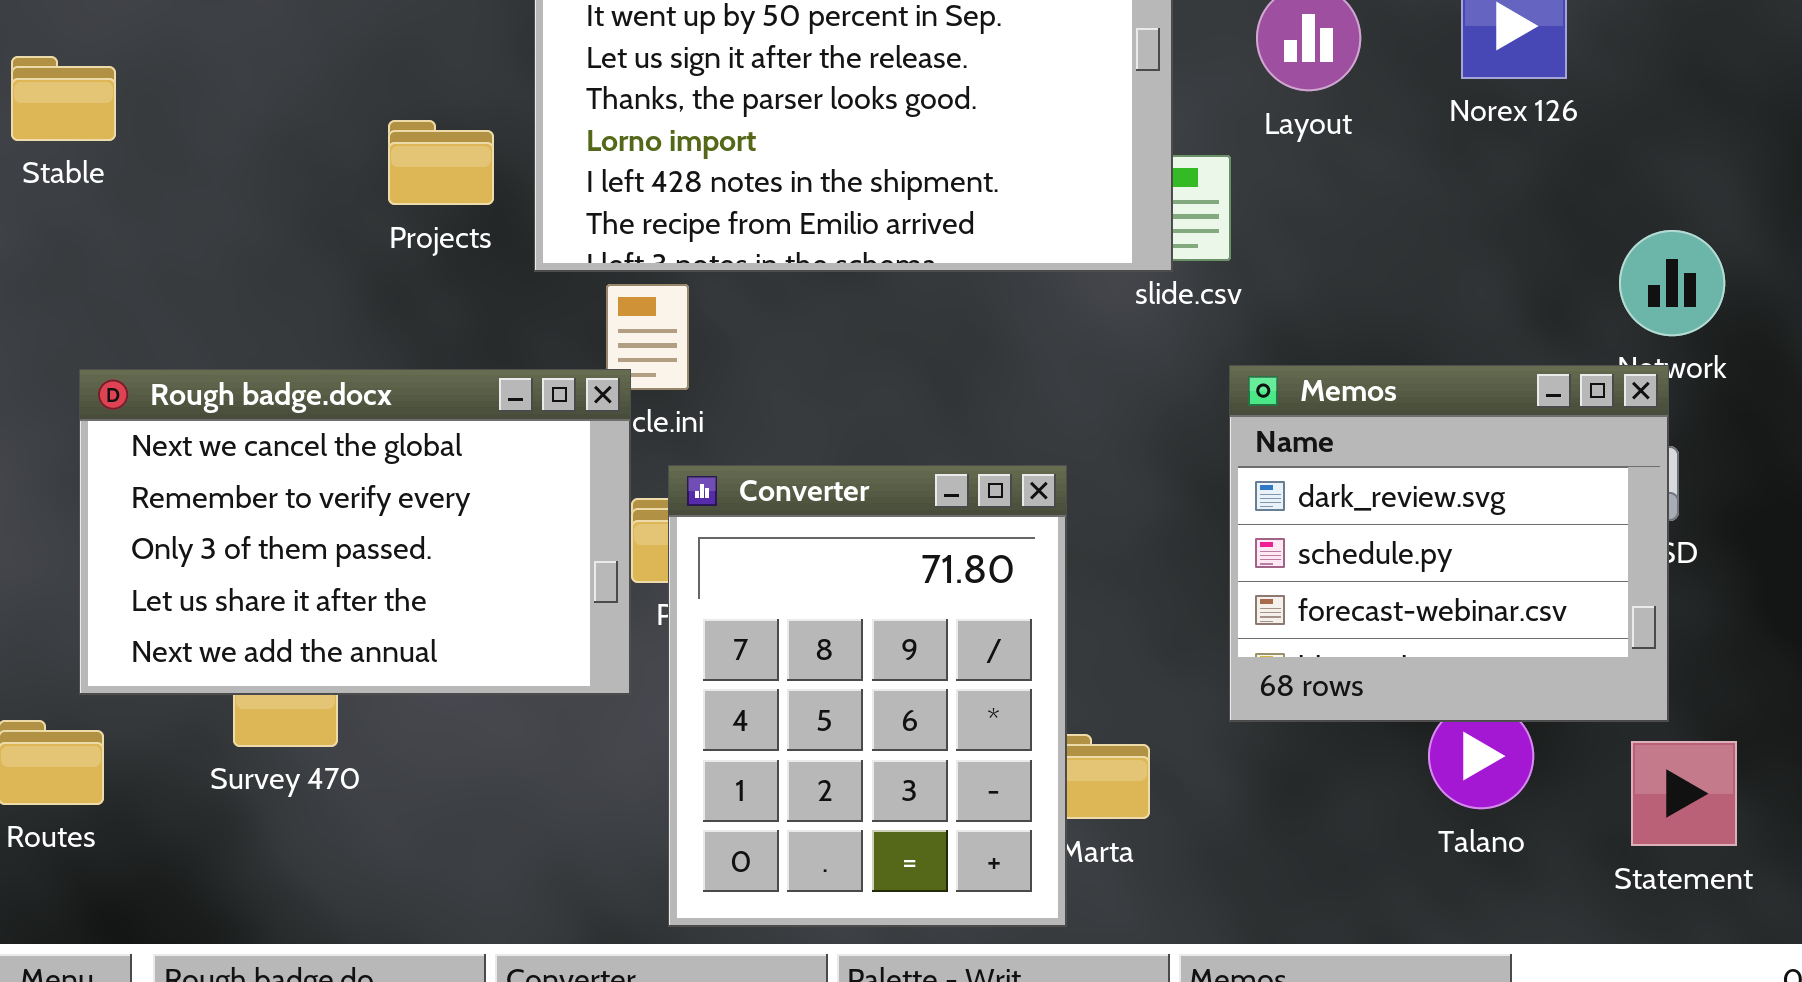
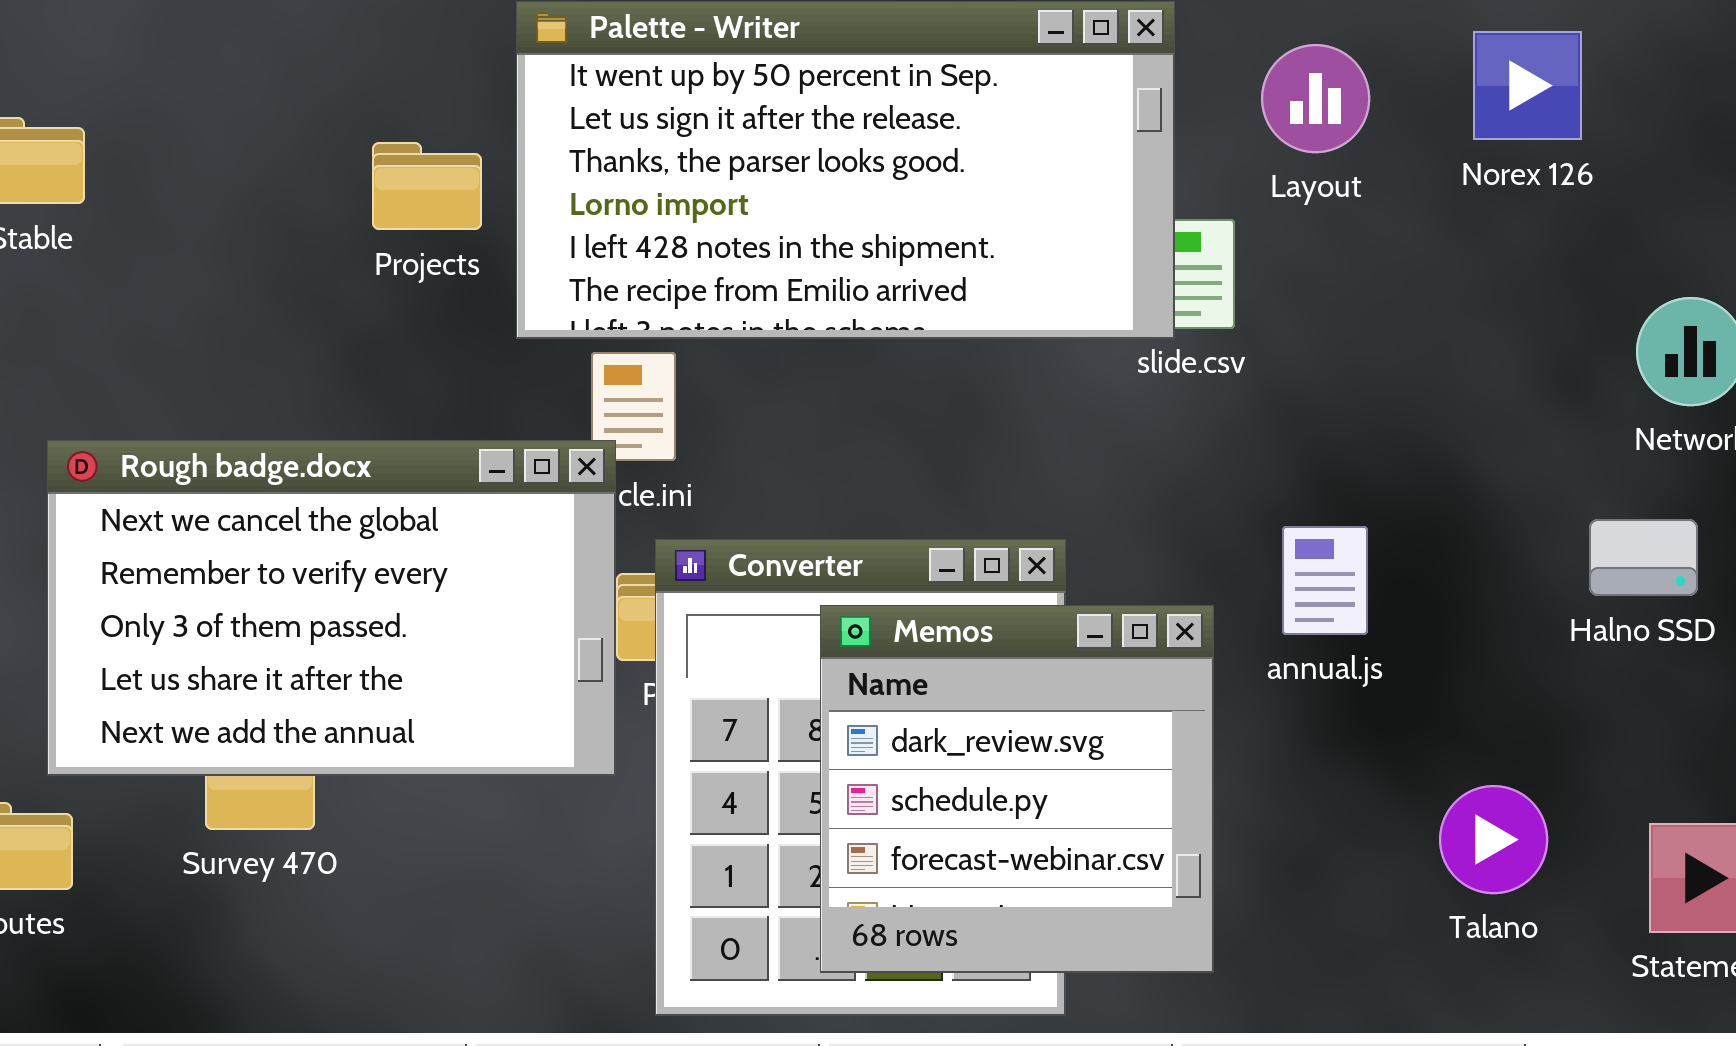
Projects: [388,120,494,205] -> [372,142,482,230], moved
Memos: [1229,365,1669,722] -> [820,605,1214,973], moved, resized

